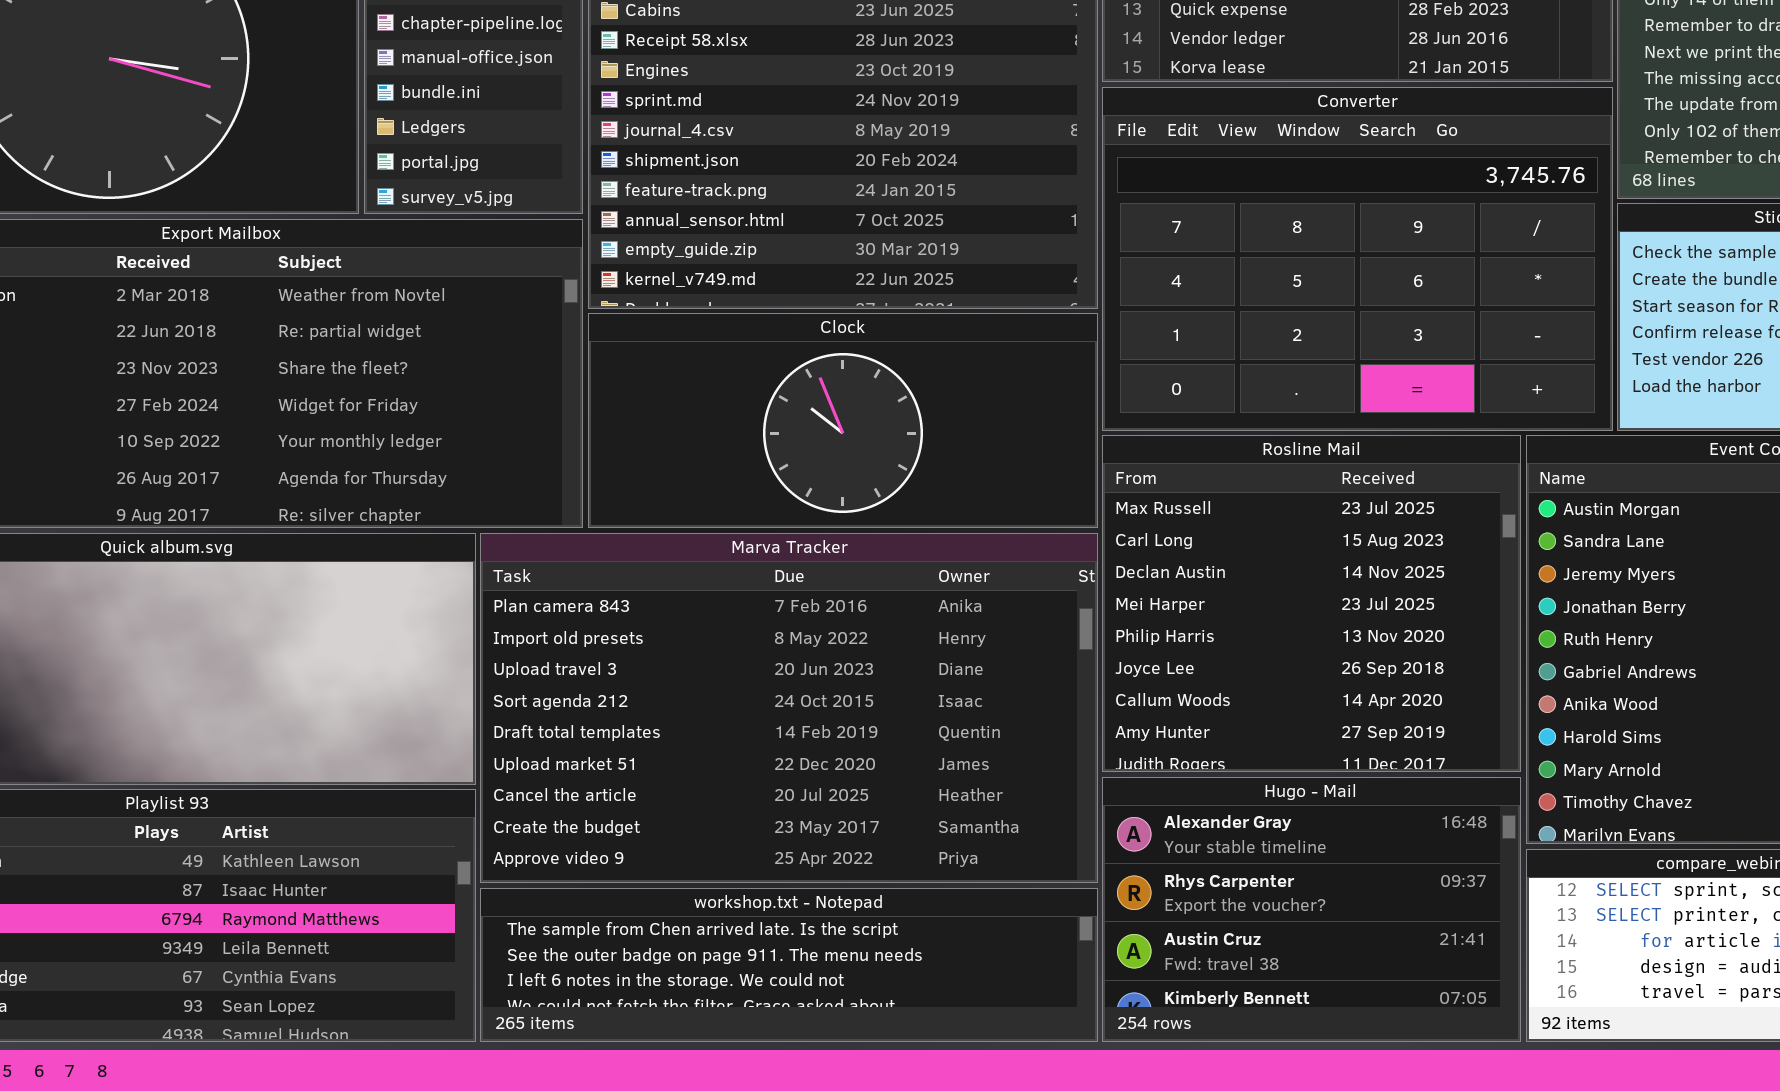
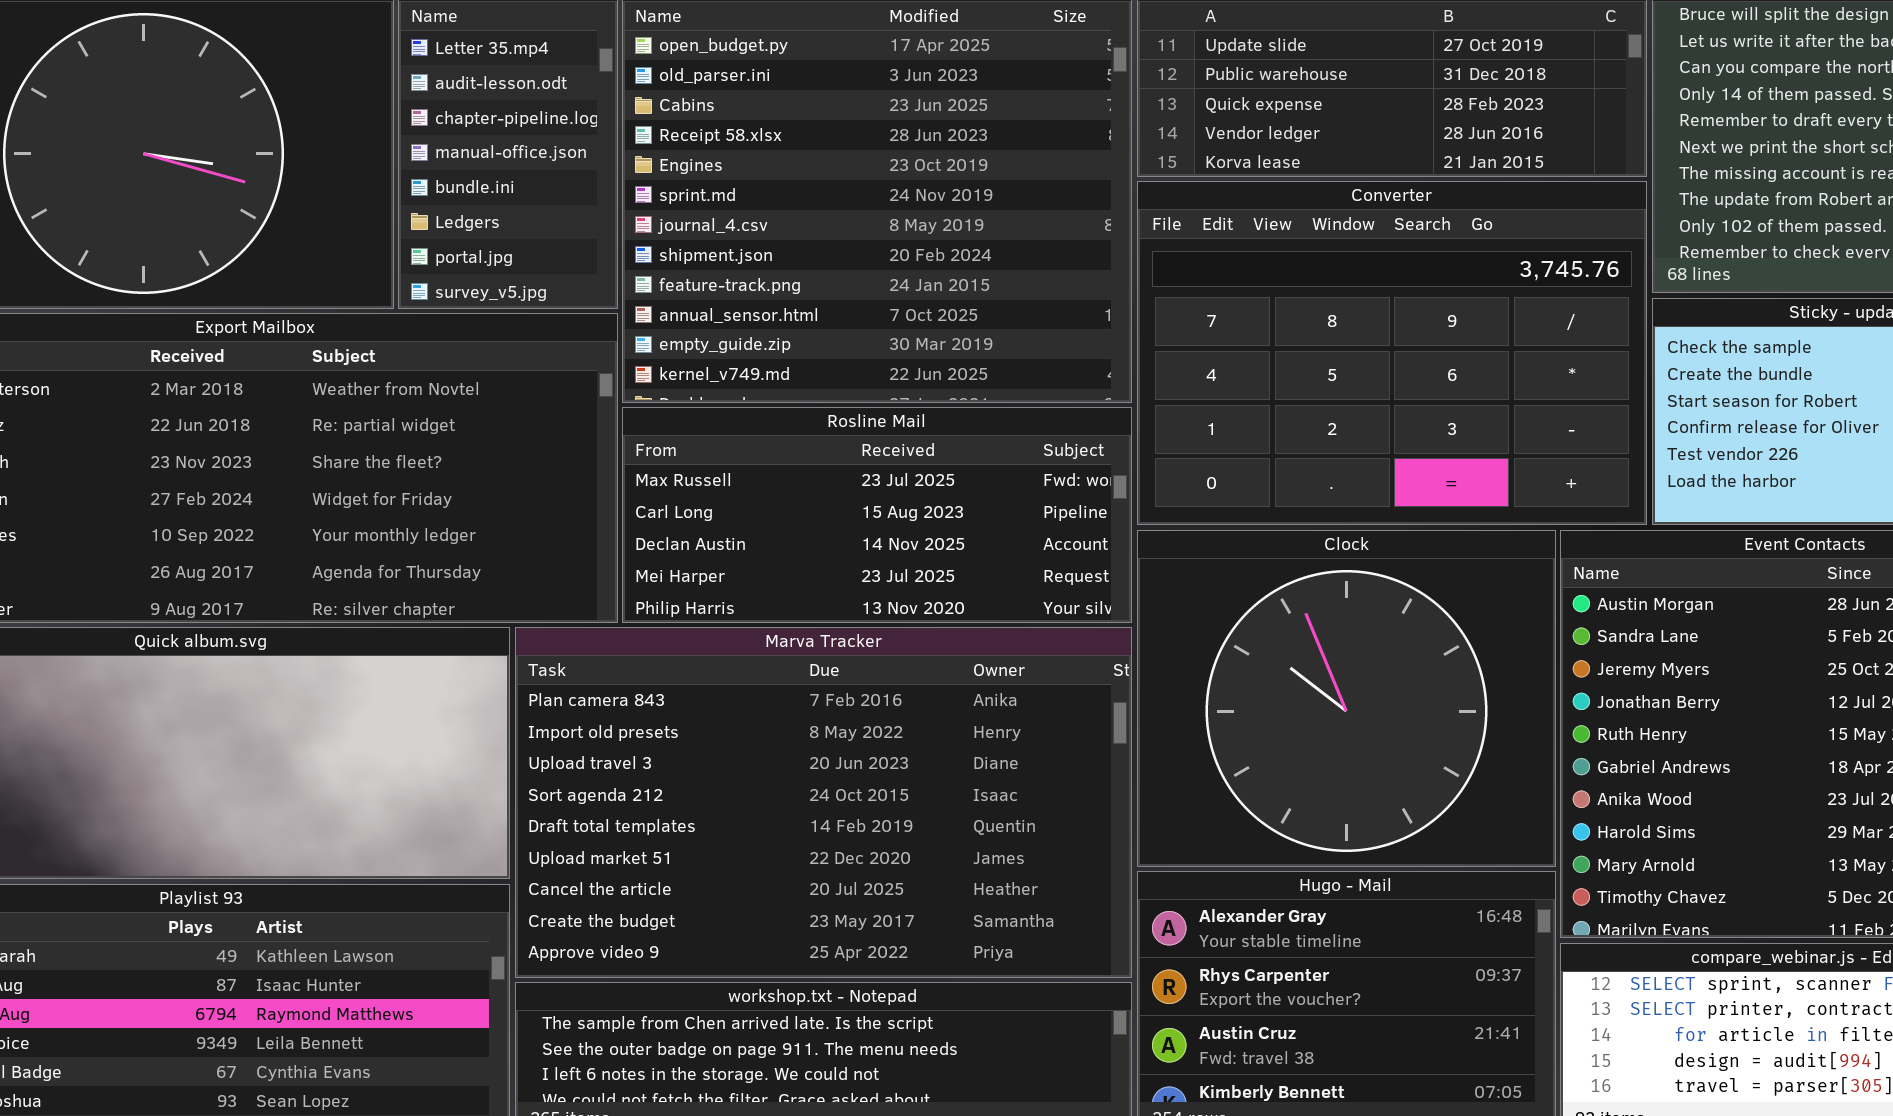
Clock: [588,313,1098,528] -> [1137,530,1556,867], moved, resized
Rosline Mail: [1102,435,1521,772] -> [622,407,1132,623], moved, resized

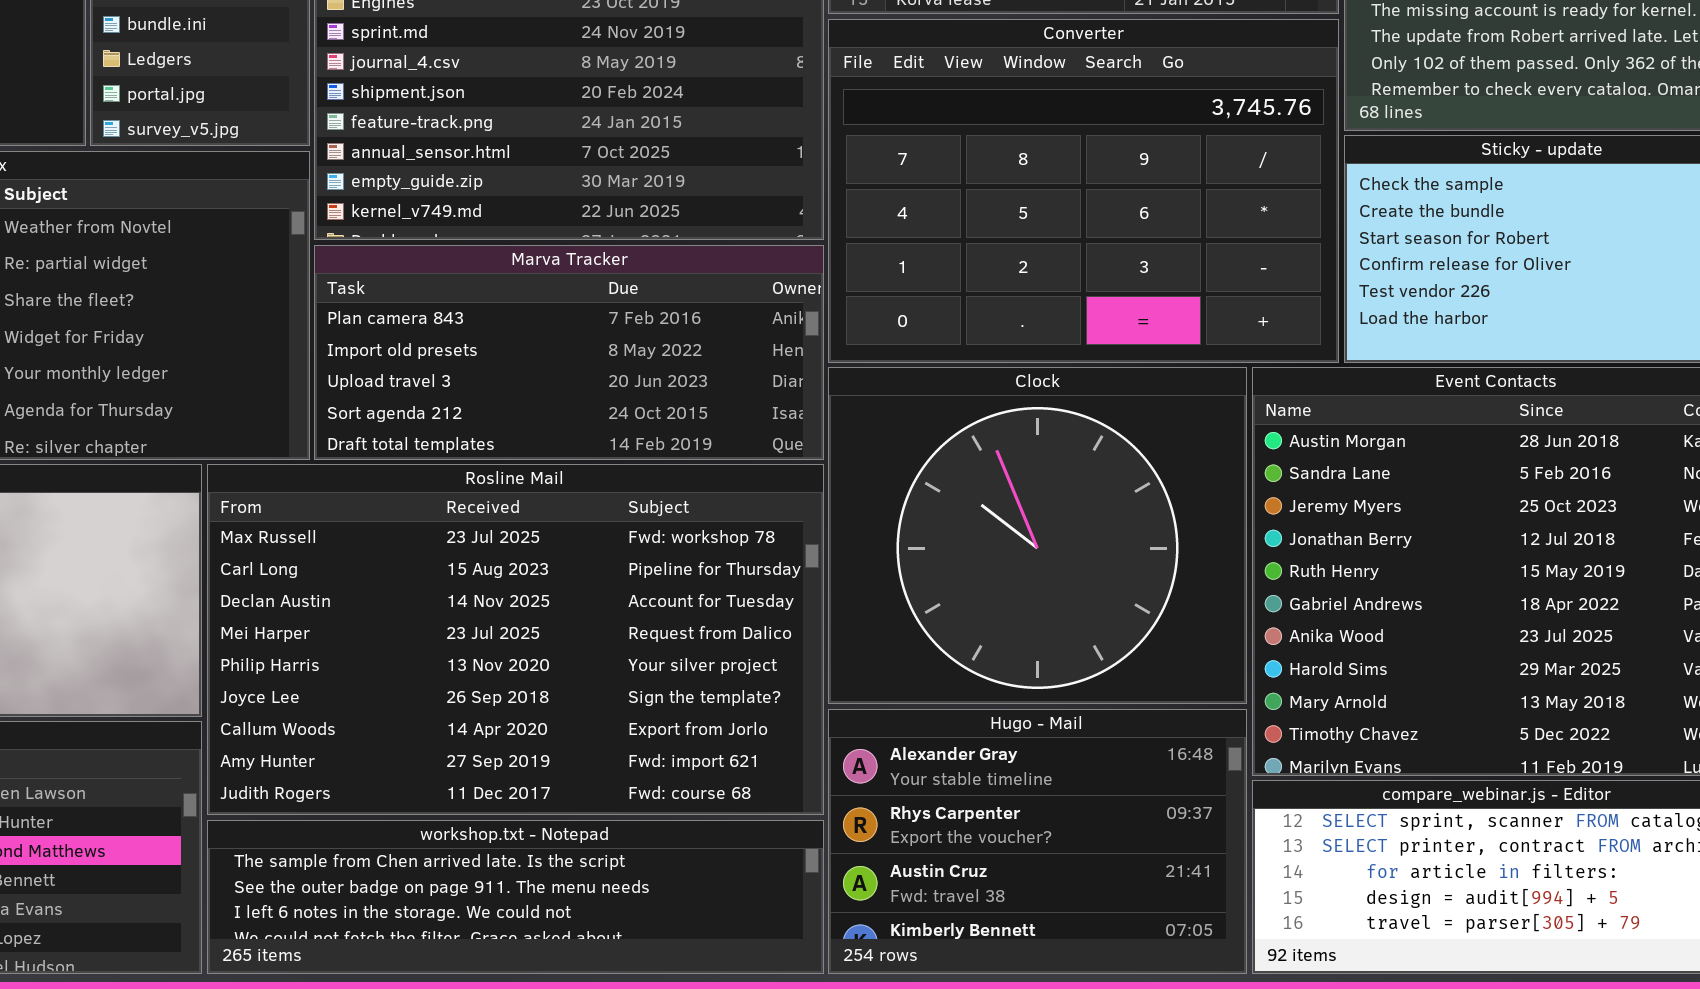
Rosline Mail: [622,407,1132,623] -> [207,464,824,815], moved, resized
Marva Tracker: [515,627,1132,978] -> [314,245,824,460], moved, resized

